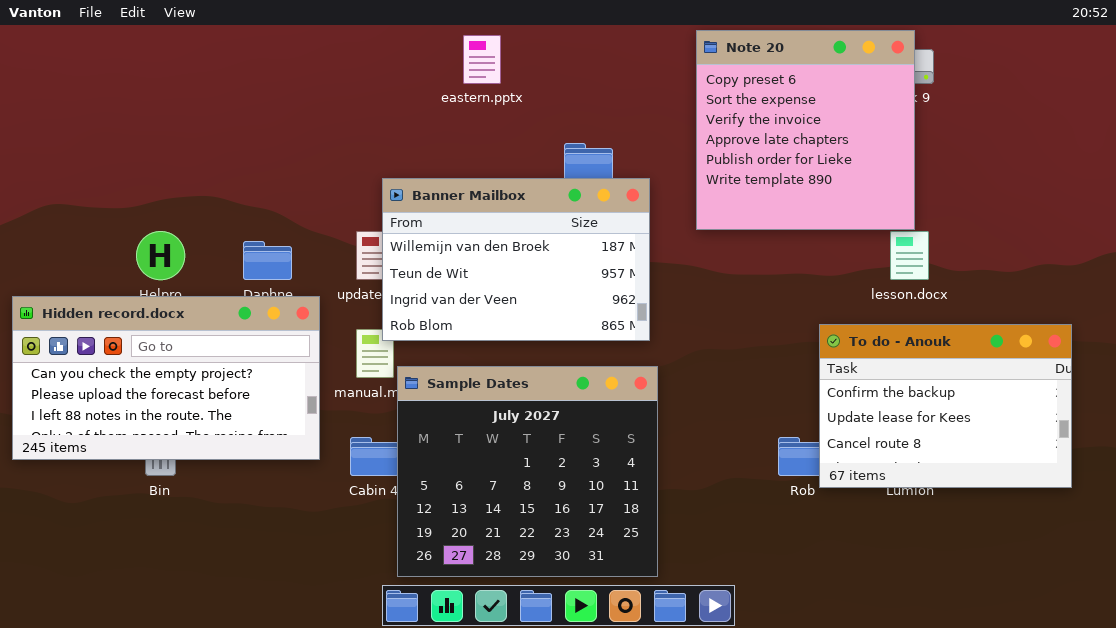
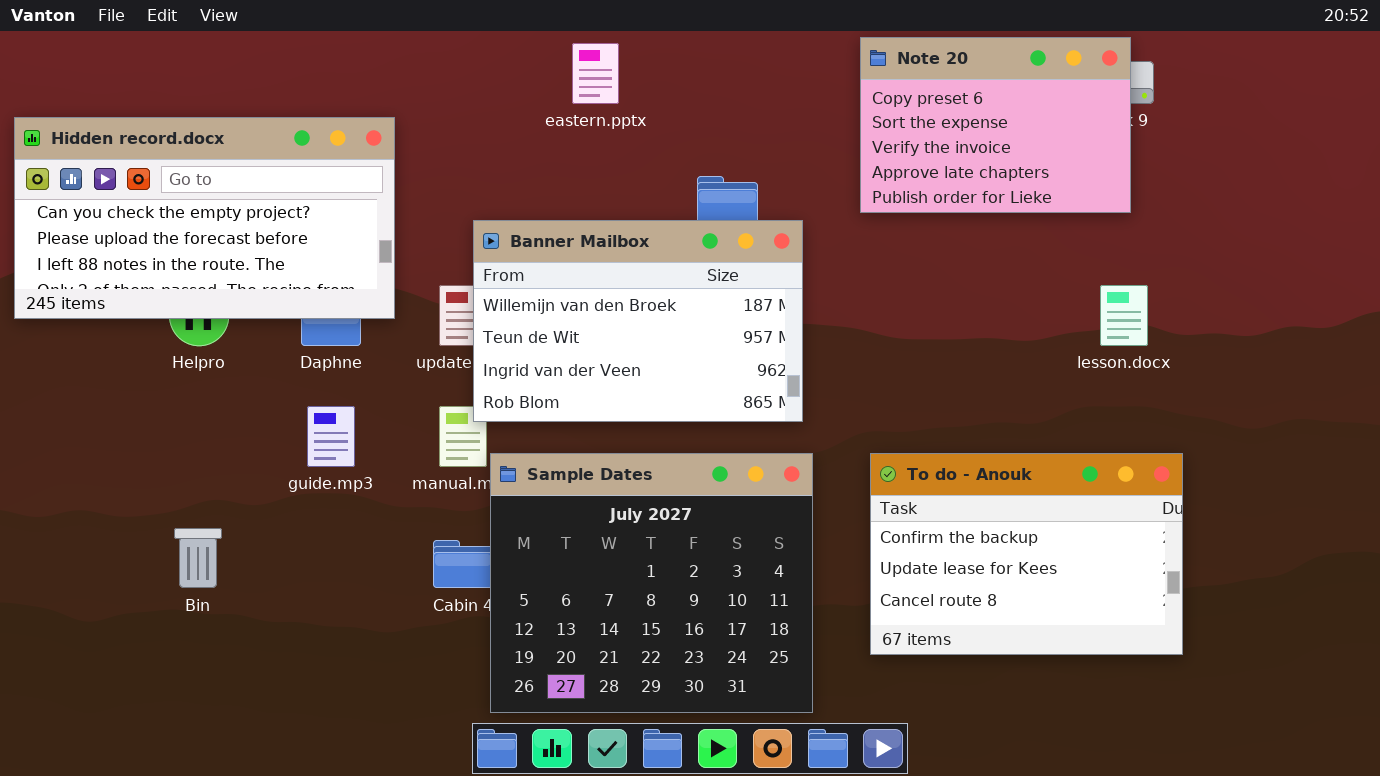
Note 20: [696,30,915,230] -> [860,37,1131,213], resized
Hidden record.docx: [12,296,320,460] -> [14,117,395,319], moved
To do - Anouk: [819,324,1072,488] -> [870,453,1183,655], moved

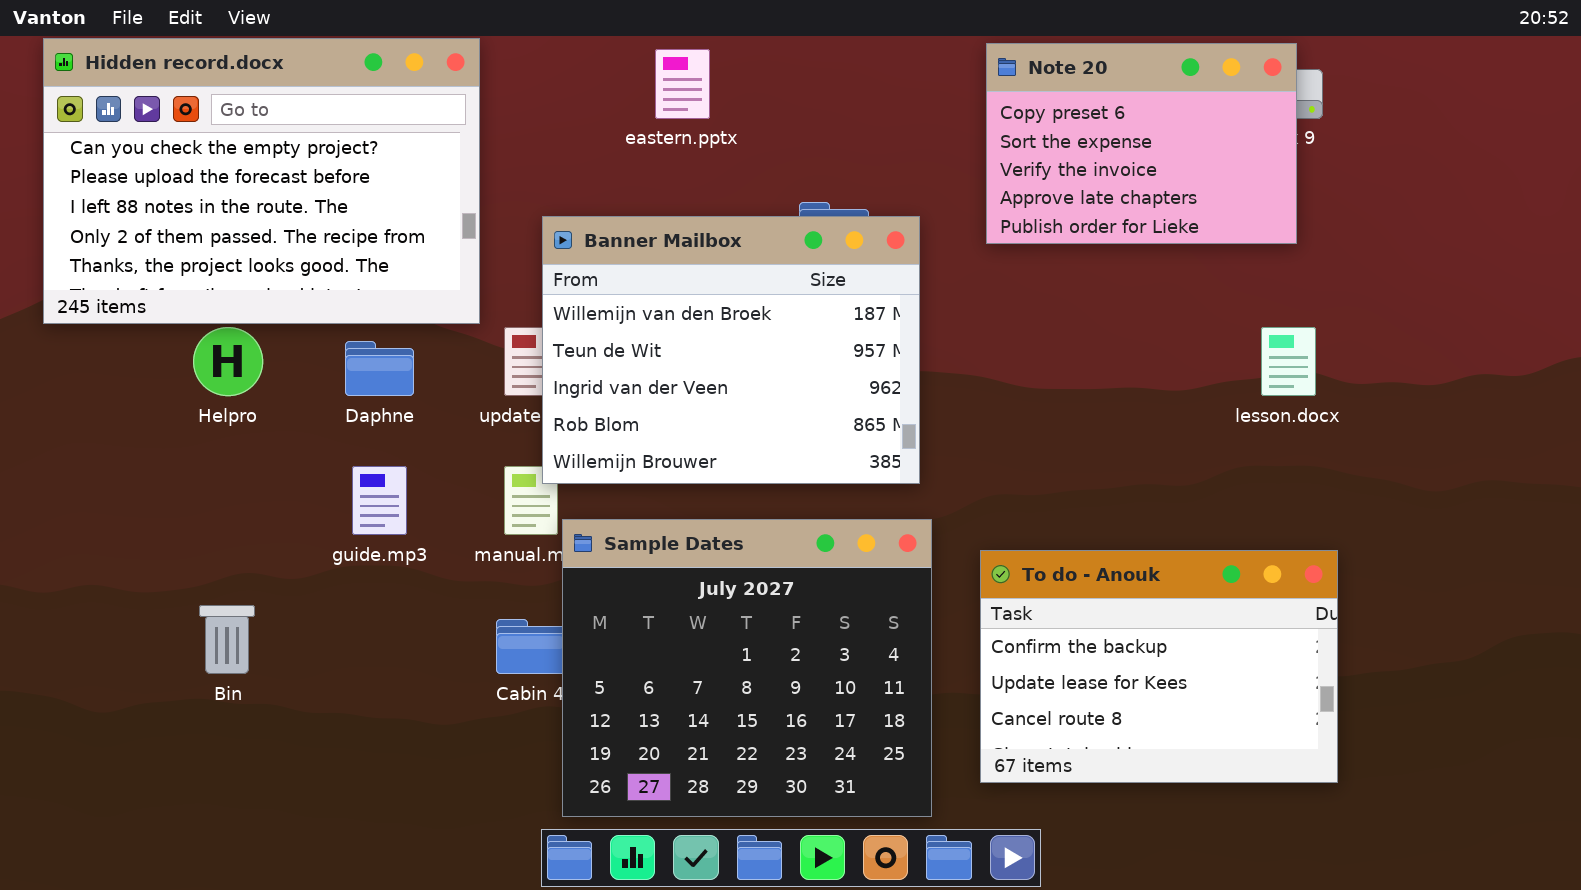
Hidden record.docx: [14,117,395,319] -> [43,38,480,324], moved, resized
Banner Mailbox: [473,220,803,422] -> [542,216,920,484], resized
To do - Anouk: [870,453,1183,655] -> [980,550,1338,783], moved

